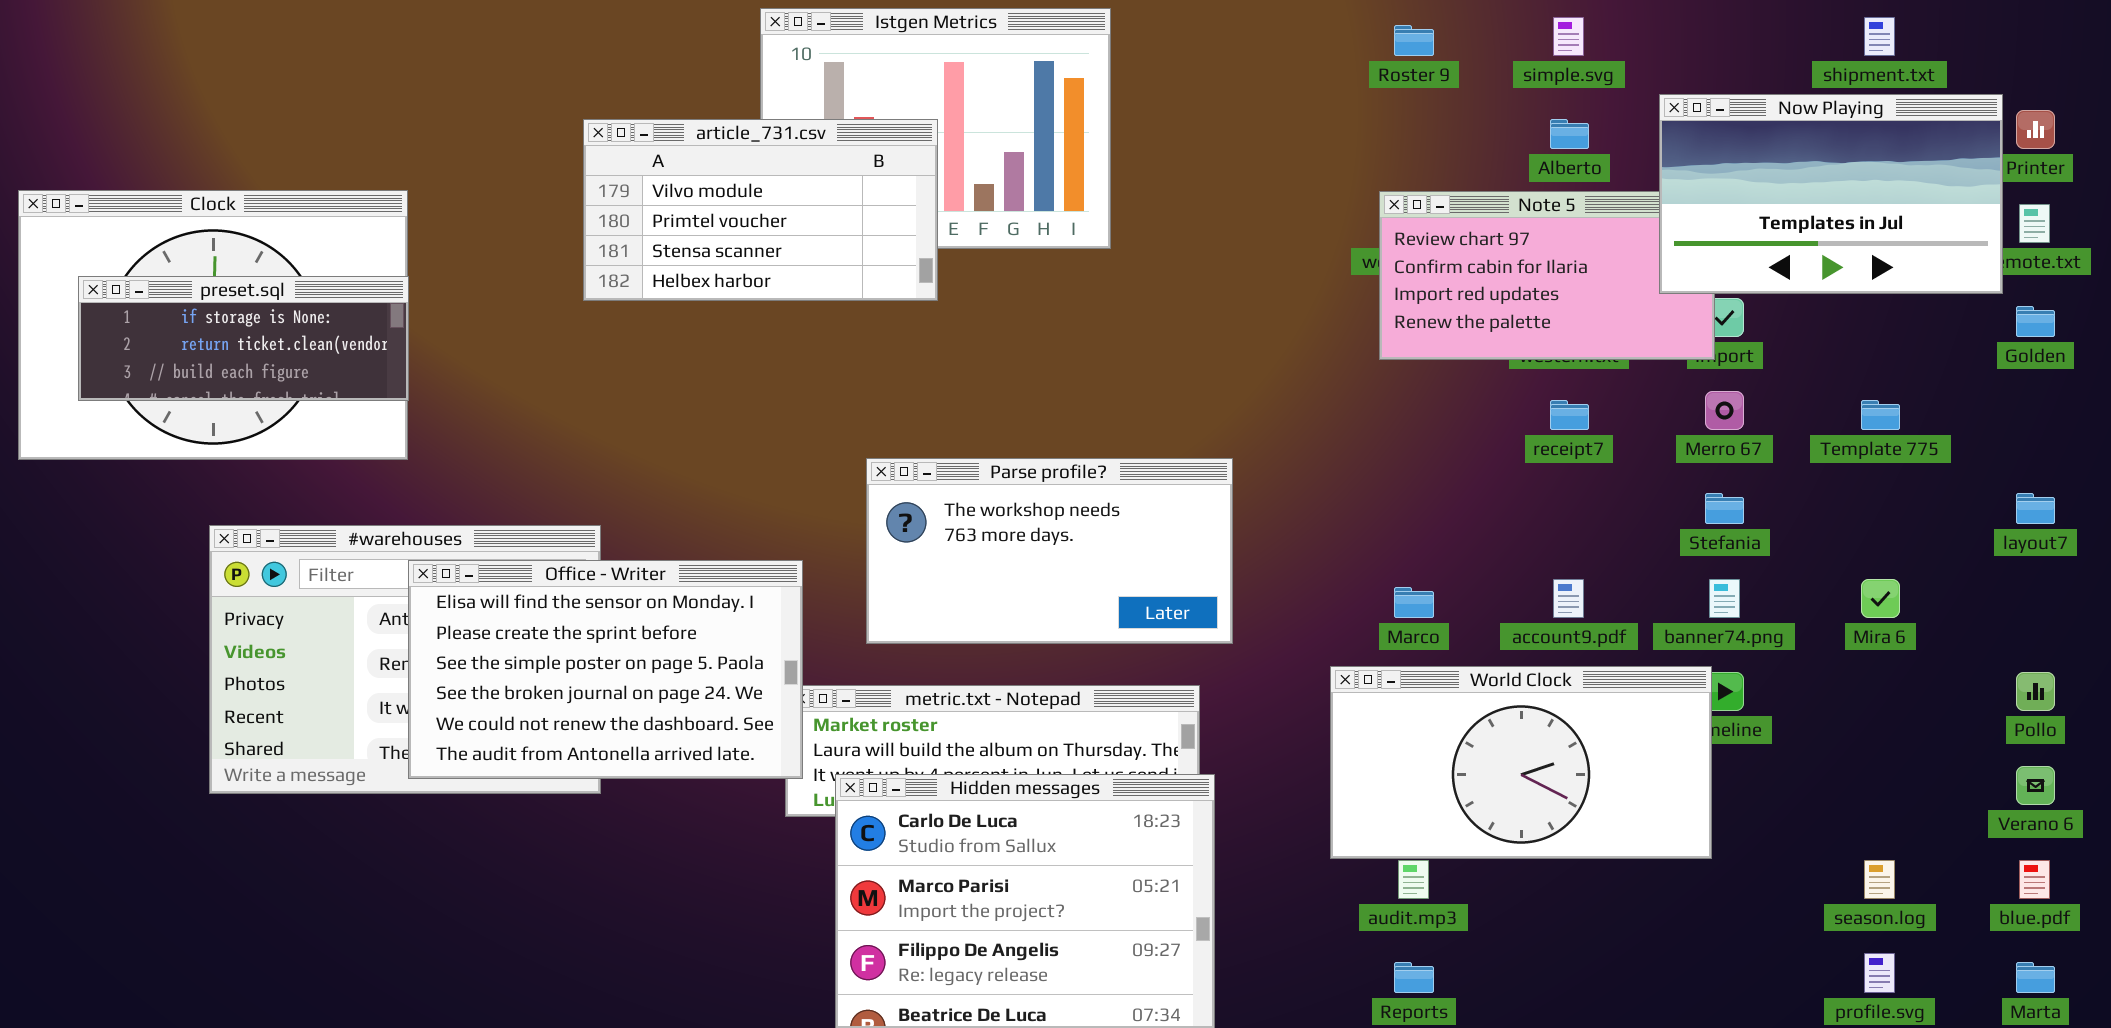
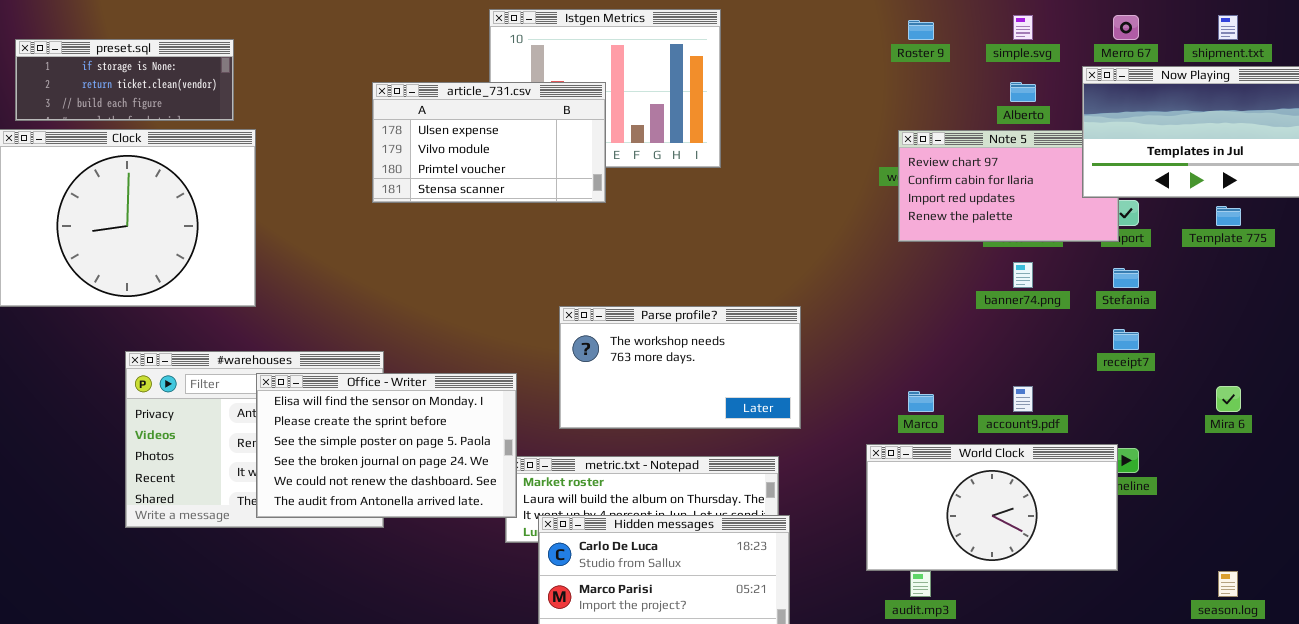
article_731.csv: [583,119,938,301] -> [372,82,606,203], scrolled up 1 row
preset.sql: [78,276,409,401] -> [15,39,234,121], moved
Merro 67: [1705,391,1744,430] -> [1113,15,1139,40], moved
receipt7: [1550,400,1589,430] -> [1113,329,1139,350], moved
Template 775: [1861,400,1900,430] -> [1216,206,1241,226], moved
Stefania: [1705,493,1744,524] -> [1113,268,1139,288], moved
banner74.png: [1709,579,1740,618] -> [1013,262,1033,288], moved

